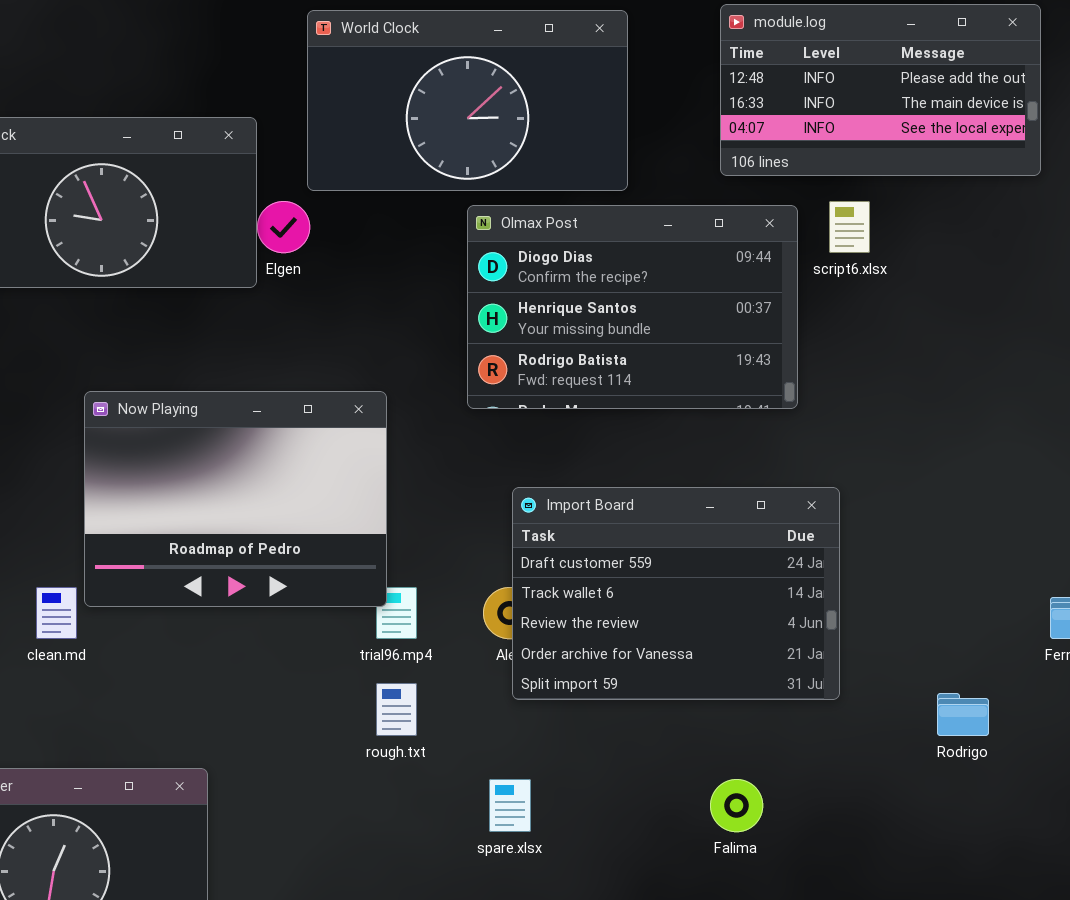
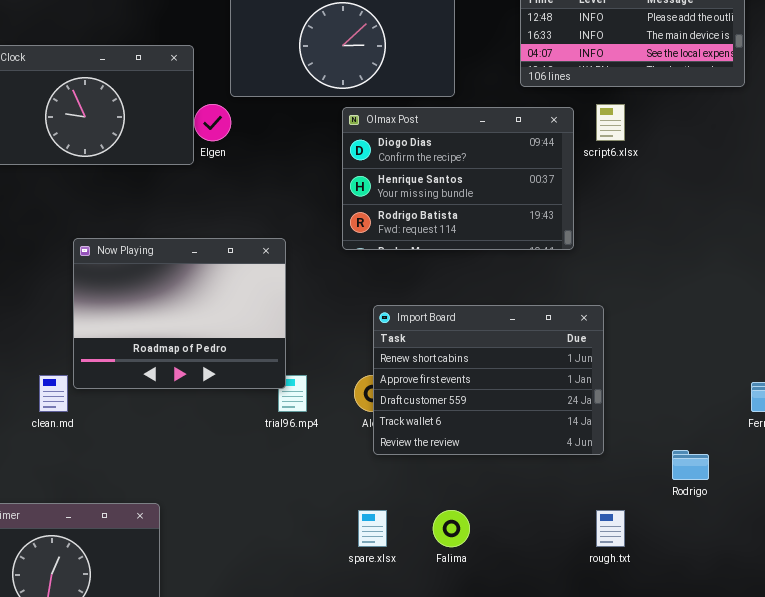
Import Board: [512,487,840,700] -> [373,305,604,455], scrolled up 2 rows
rough.txt: [376,683,417,736] -> [596,510,625,547], moved
Falima: [710,779,763,832] -> [433,510,470,547], moved

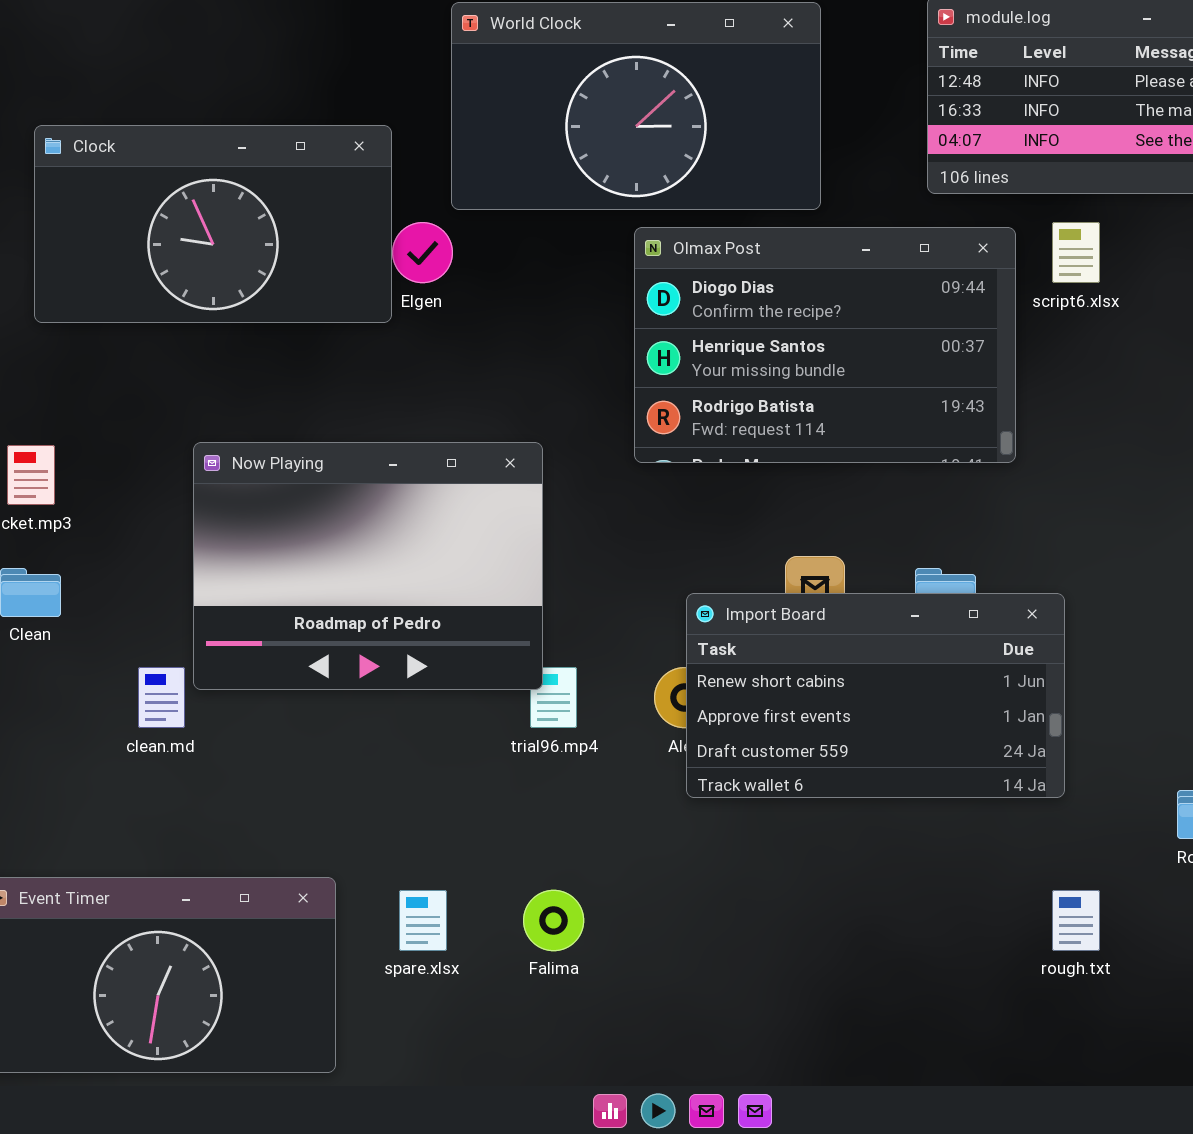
Import Board: [373,305,604,455] -> [686,593,1065,798], resized
spare.xlsx: [358,510,387,547] -> [399,890,447,951], moved
Falima: [433,510,470,547] -> [523,890,584,951], moved

